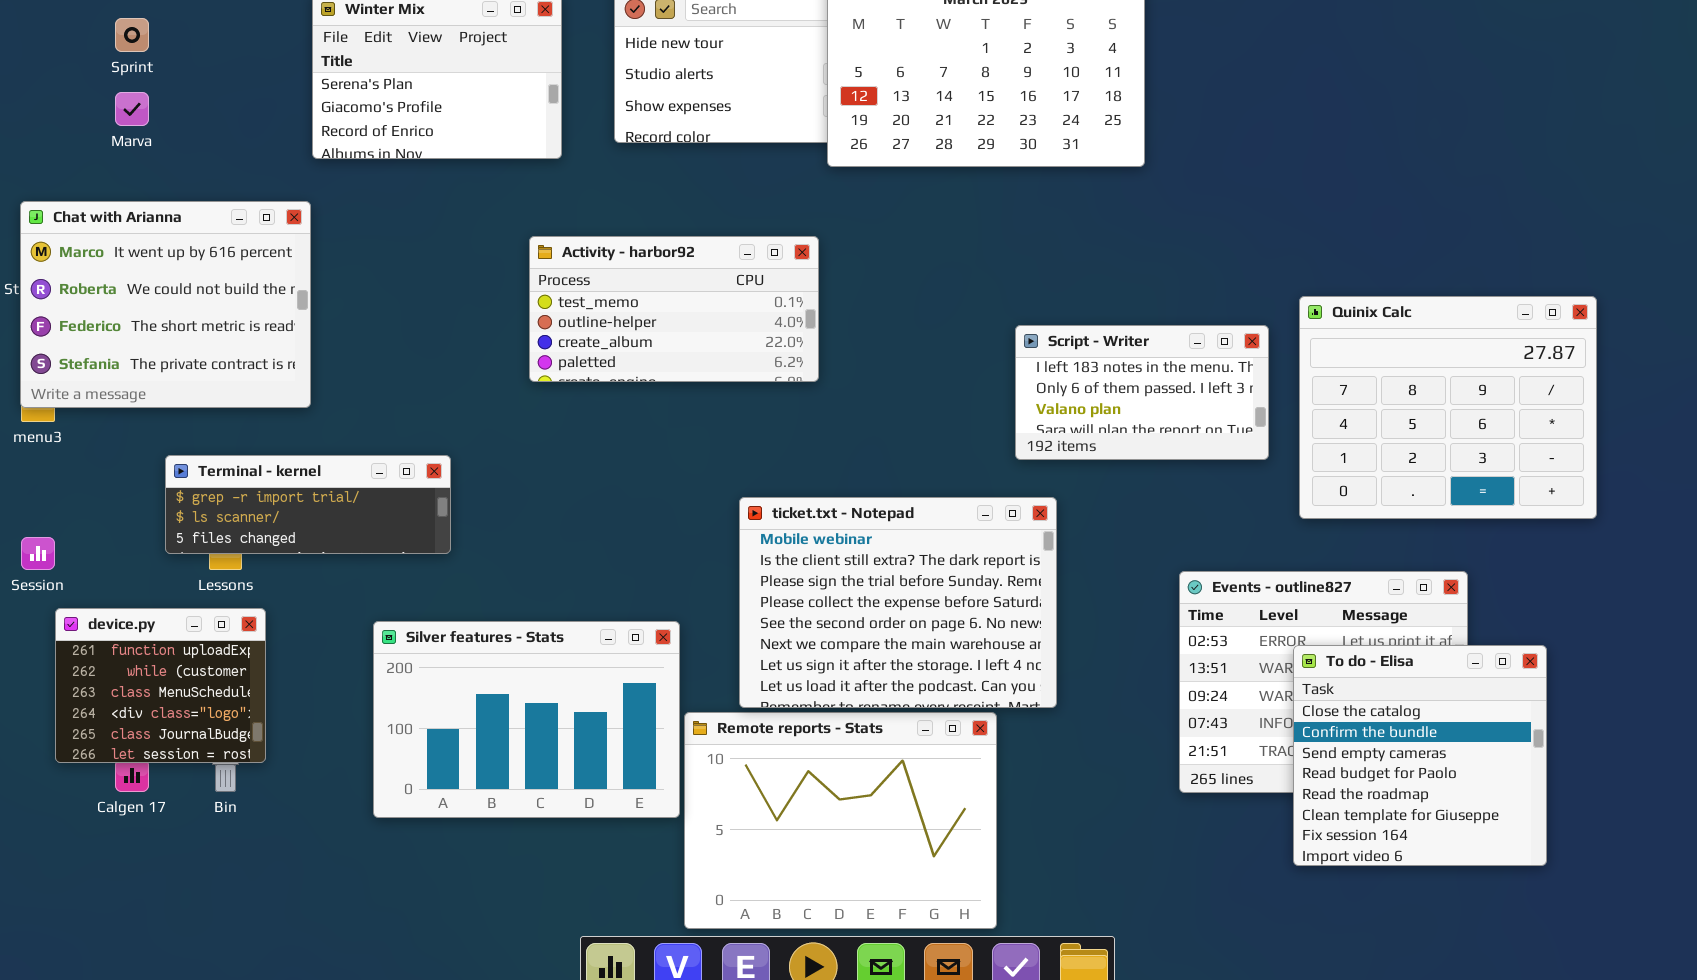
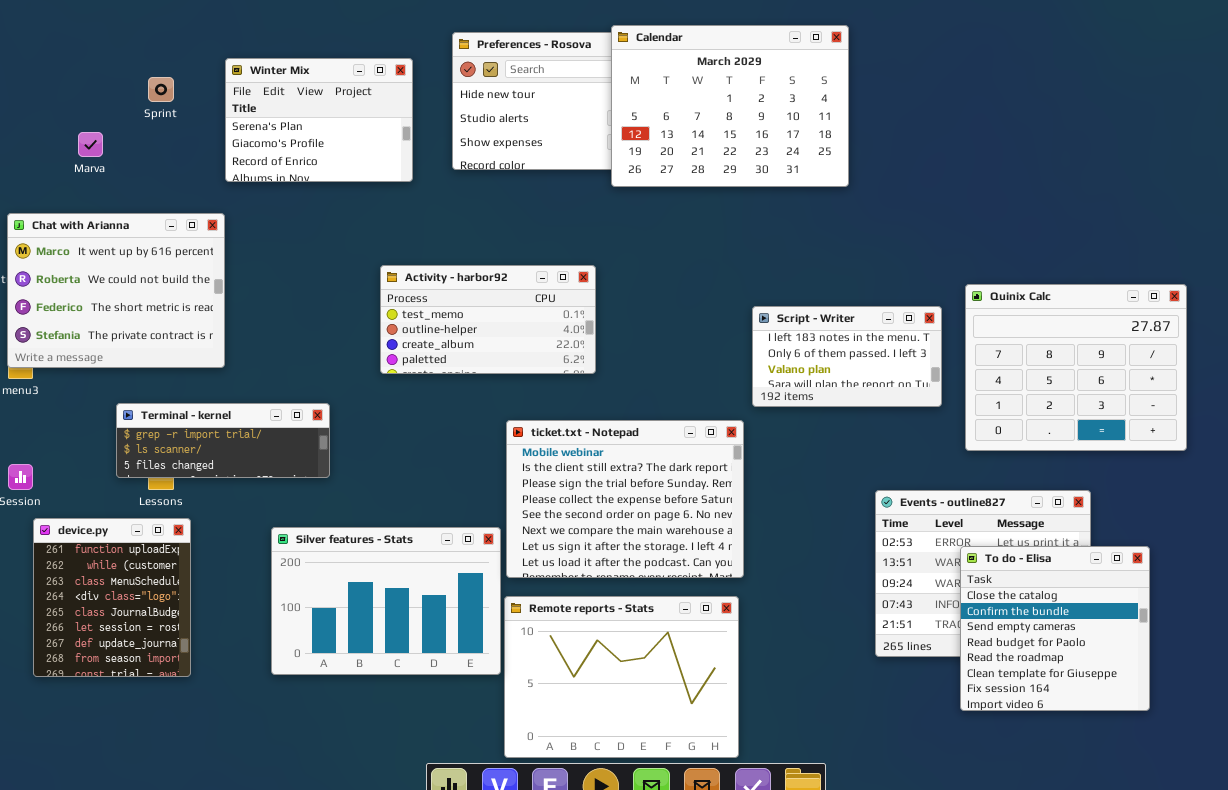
Sprint: [115,18,149,52] -> [148,77,174,102], moved
Activity - harbor92: [529,236,819,382] -> [380,265,596,374], moved
ticket.txt - Notepad: [739,497,1057,708] -> [506,420,744,578], moved
device.py: [55,608,266,763] -> [33,518,191,677], resized

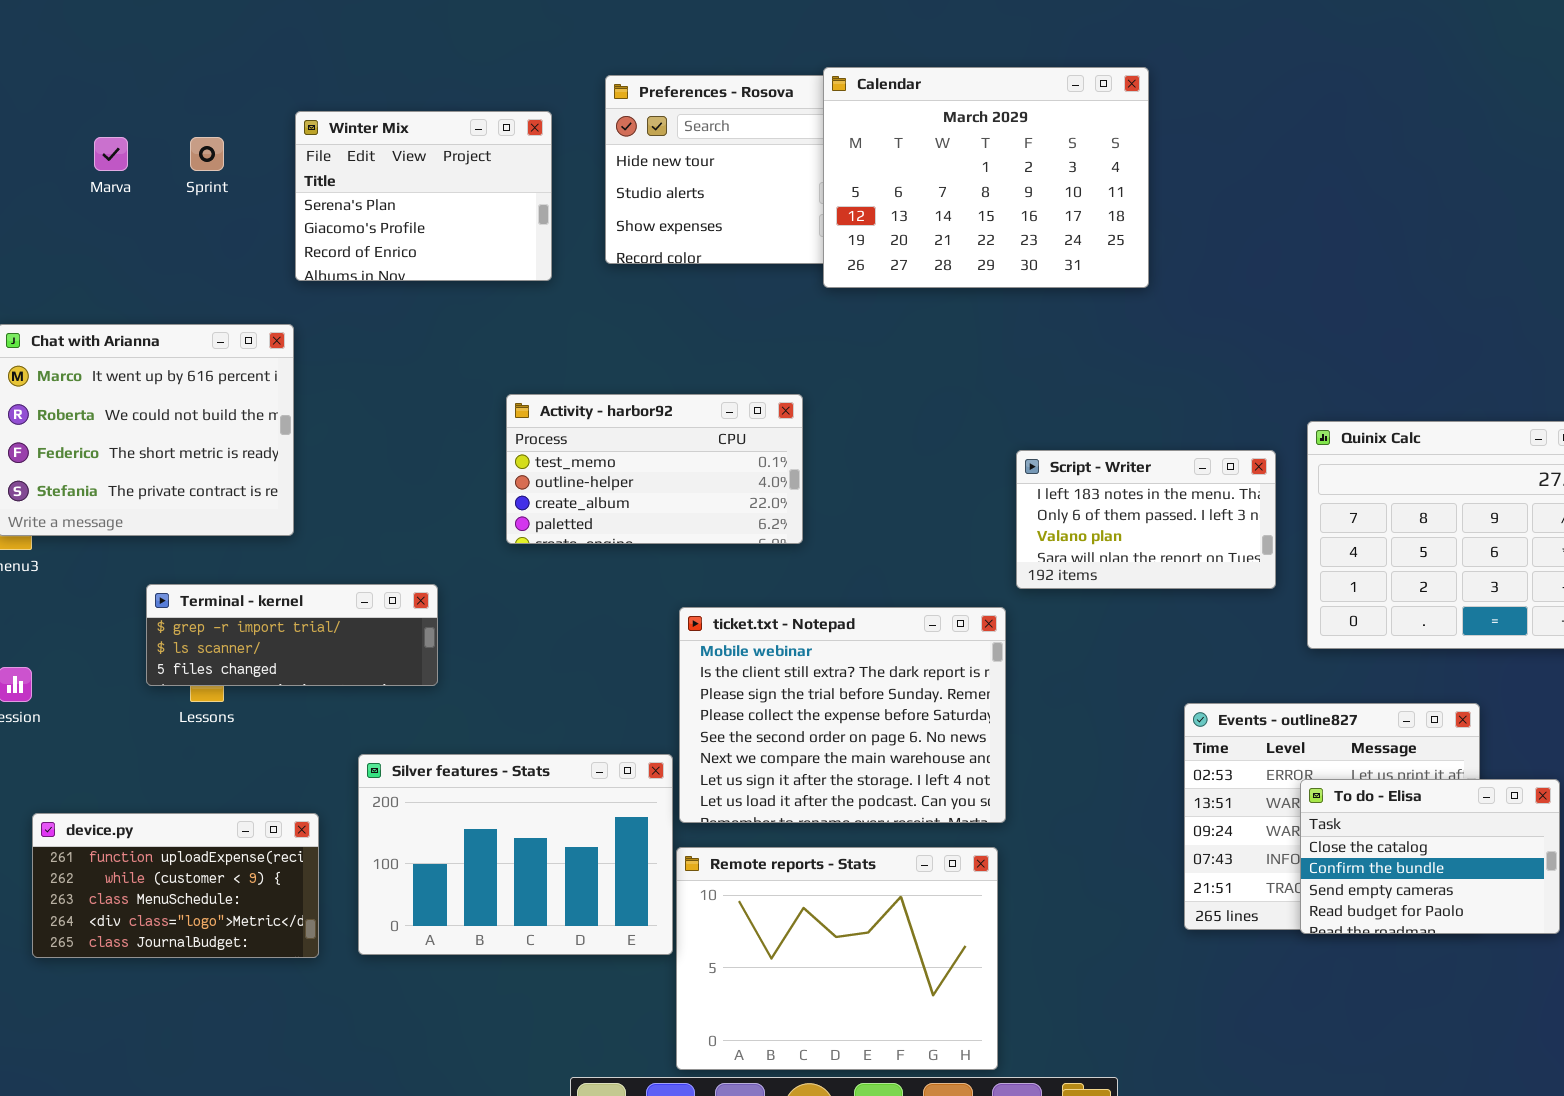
Marva: [78,132,103,157] -> [94,137,128,171], moved
device.py: [33,518,191,677] -> [32,813,319,958], resized
To do - Elisa: [960,546,1150,711] -> [1300,779,1560,934], resized

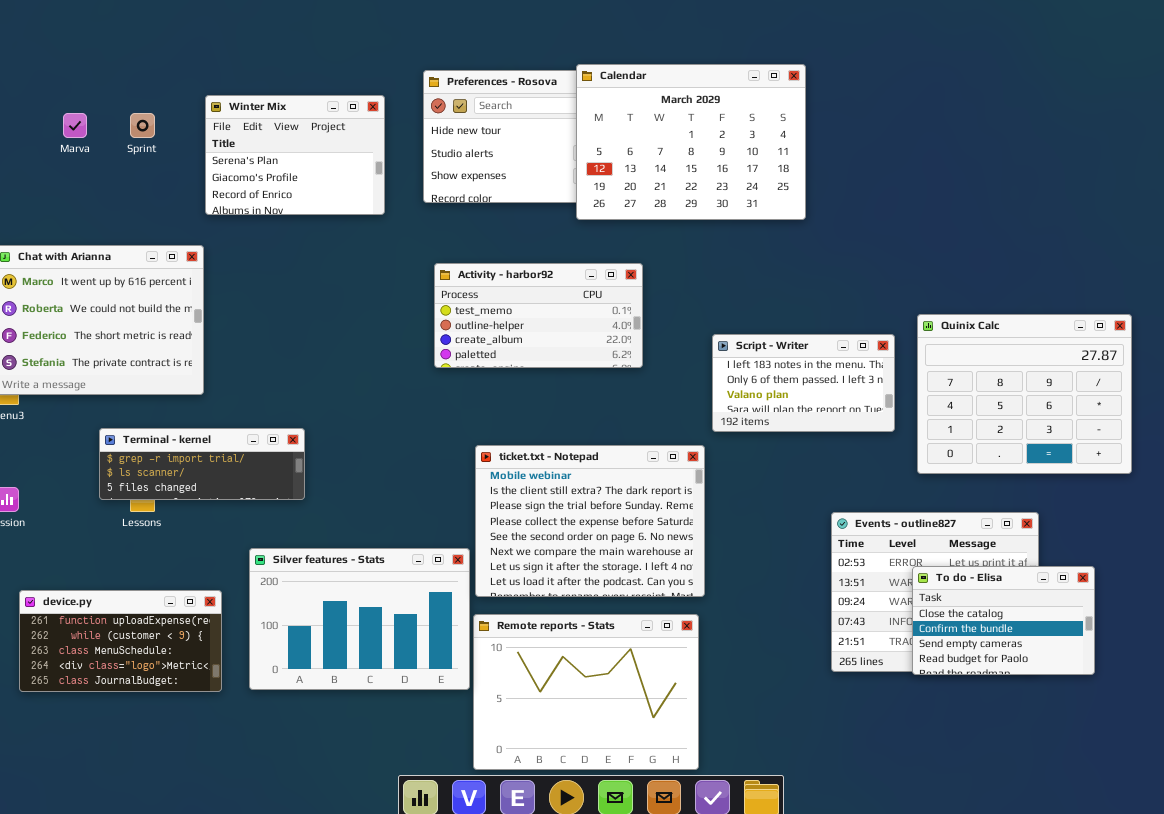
Activity - harbor92: [506,394,803,544] -> [434,263,643,368], moved

